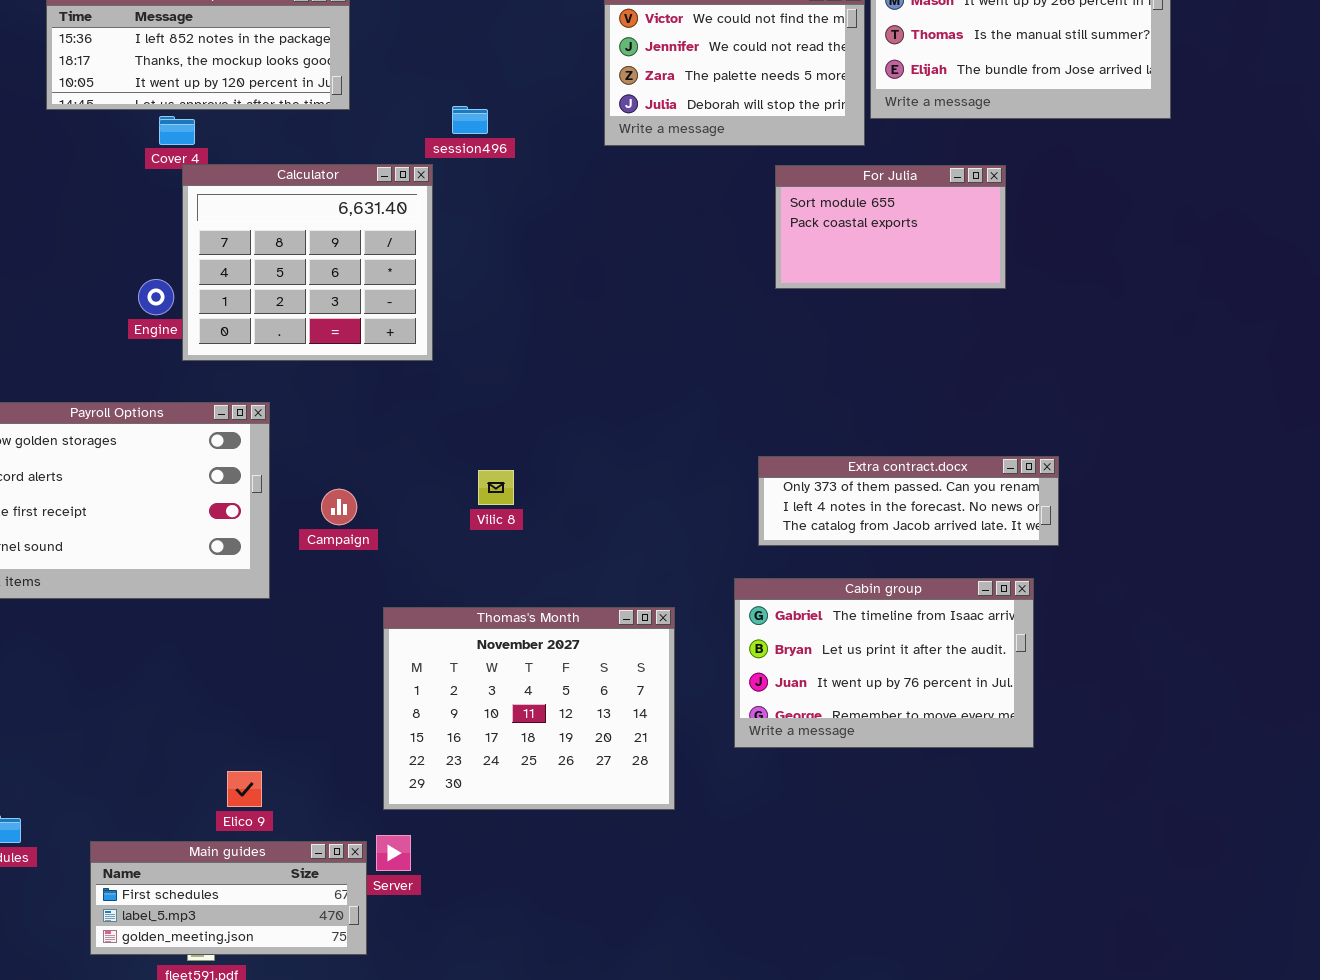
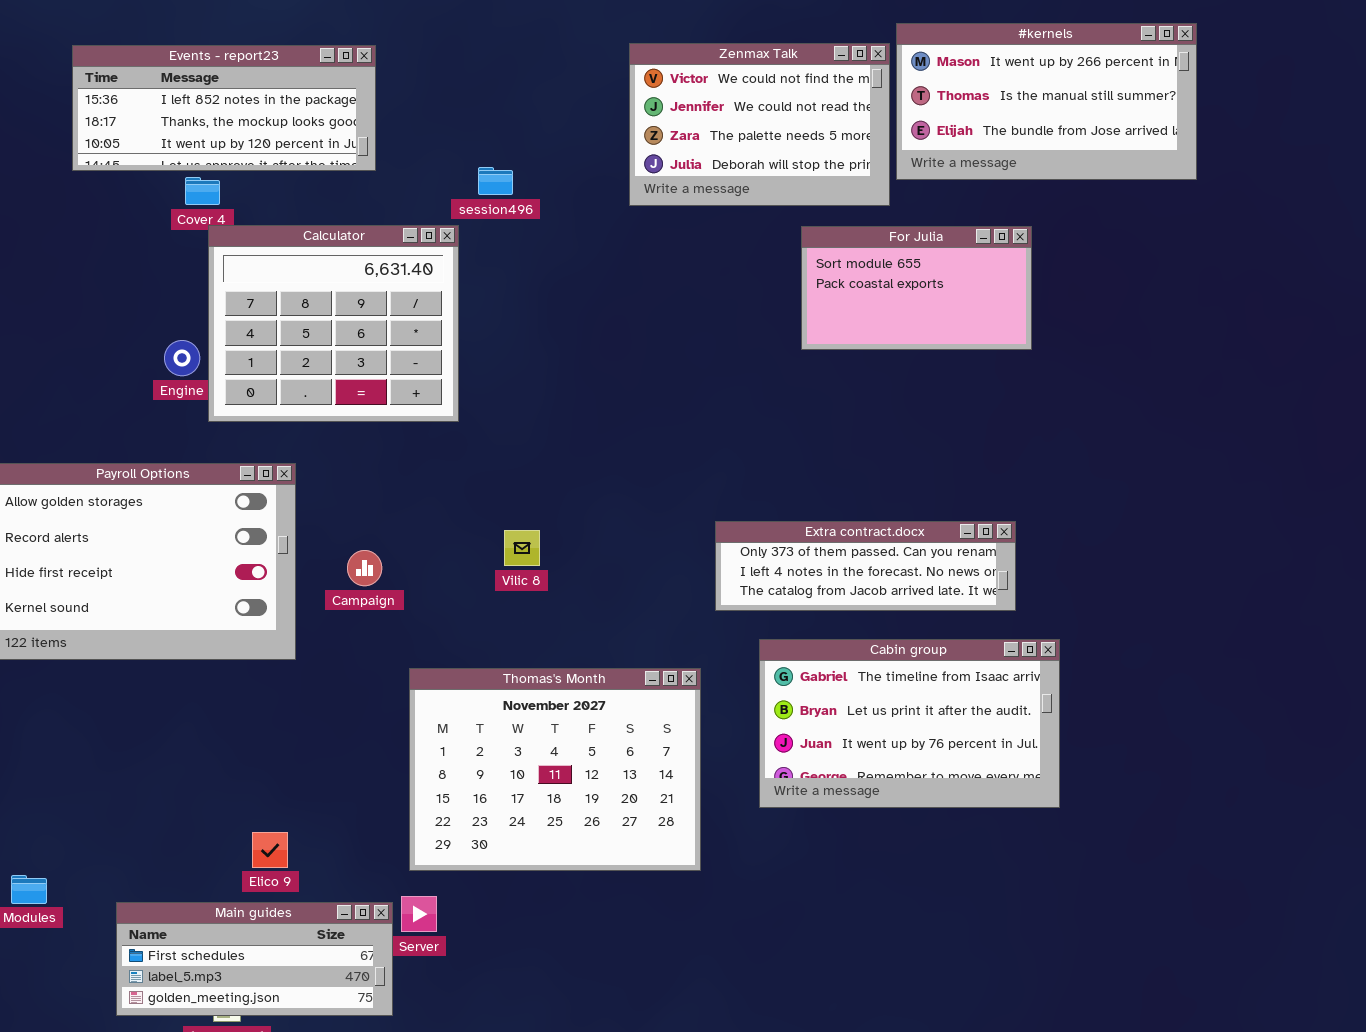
Extra contract.docx: [758,456,1059,546] -> [715,521,1016,611], moved

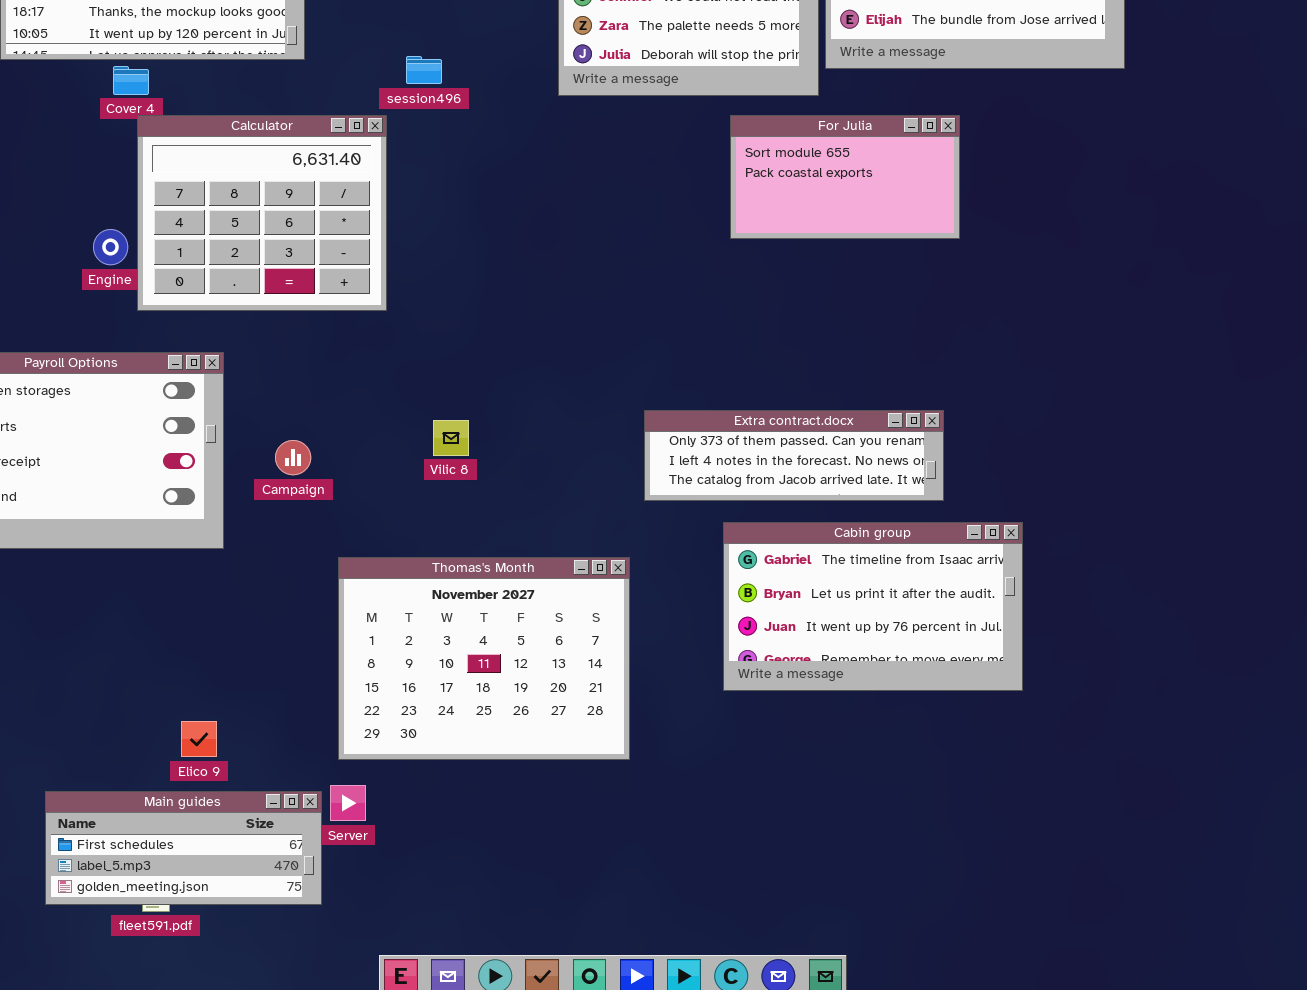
Cabin group: [759,639,1060,808] -> [723,522,1023,691], moved

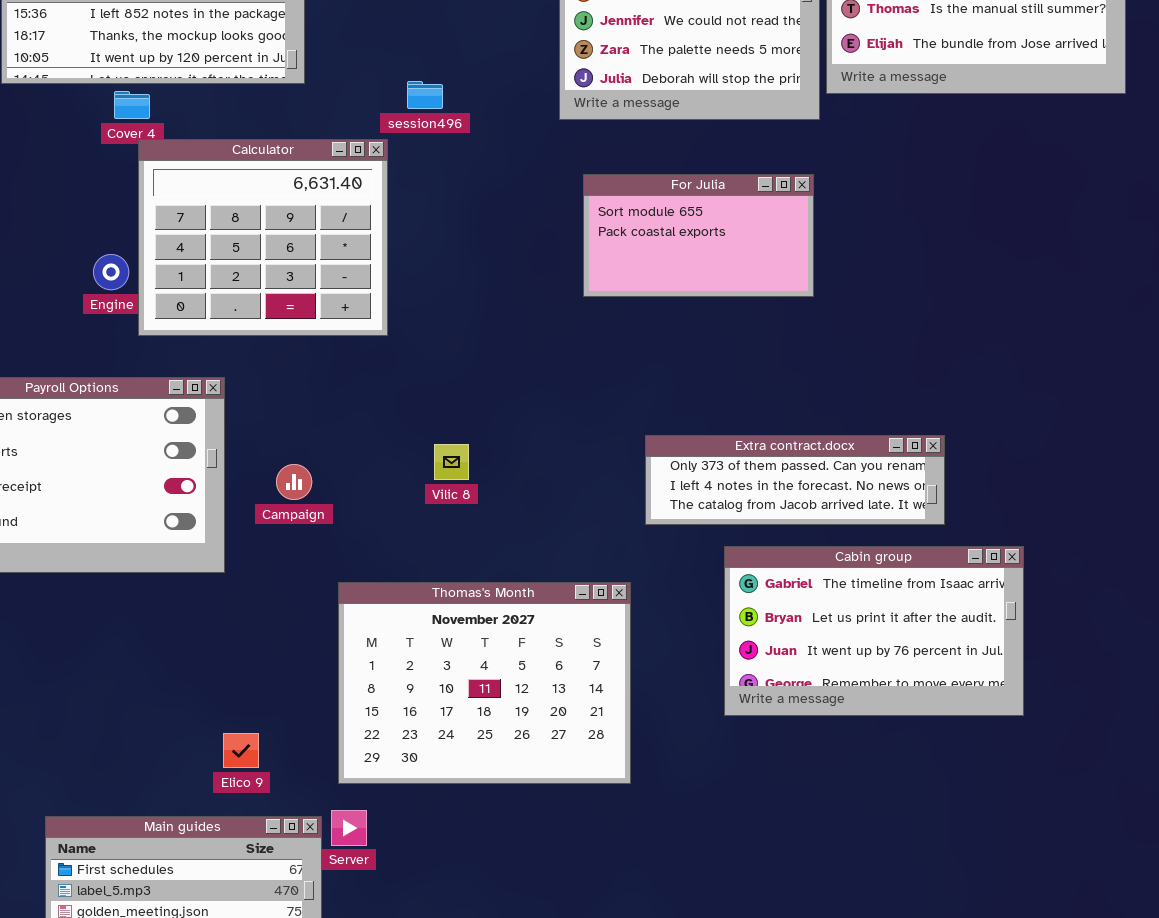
For Julia: [730,115,960,239] -> [583,174,814,297], moved
Elico 9: [181,721,217,757] -> [223,733,259,768], moved

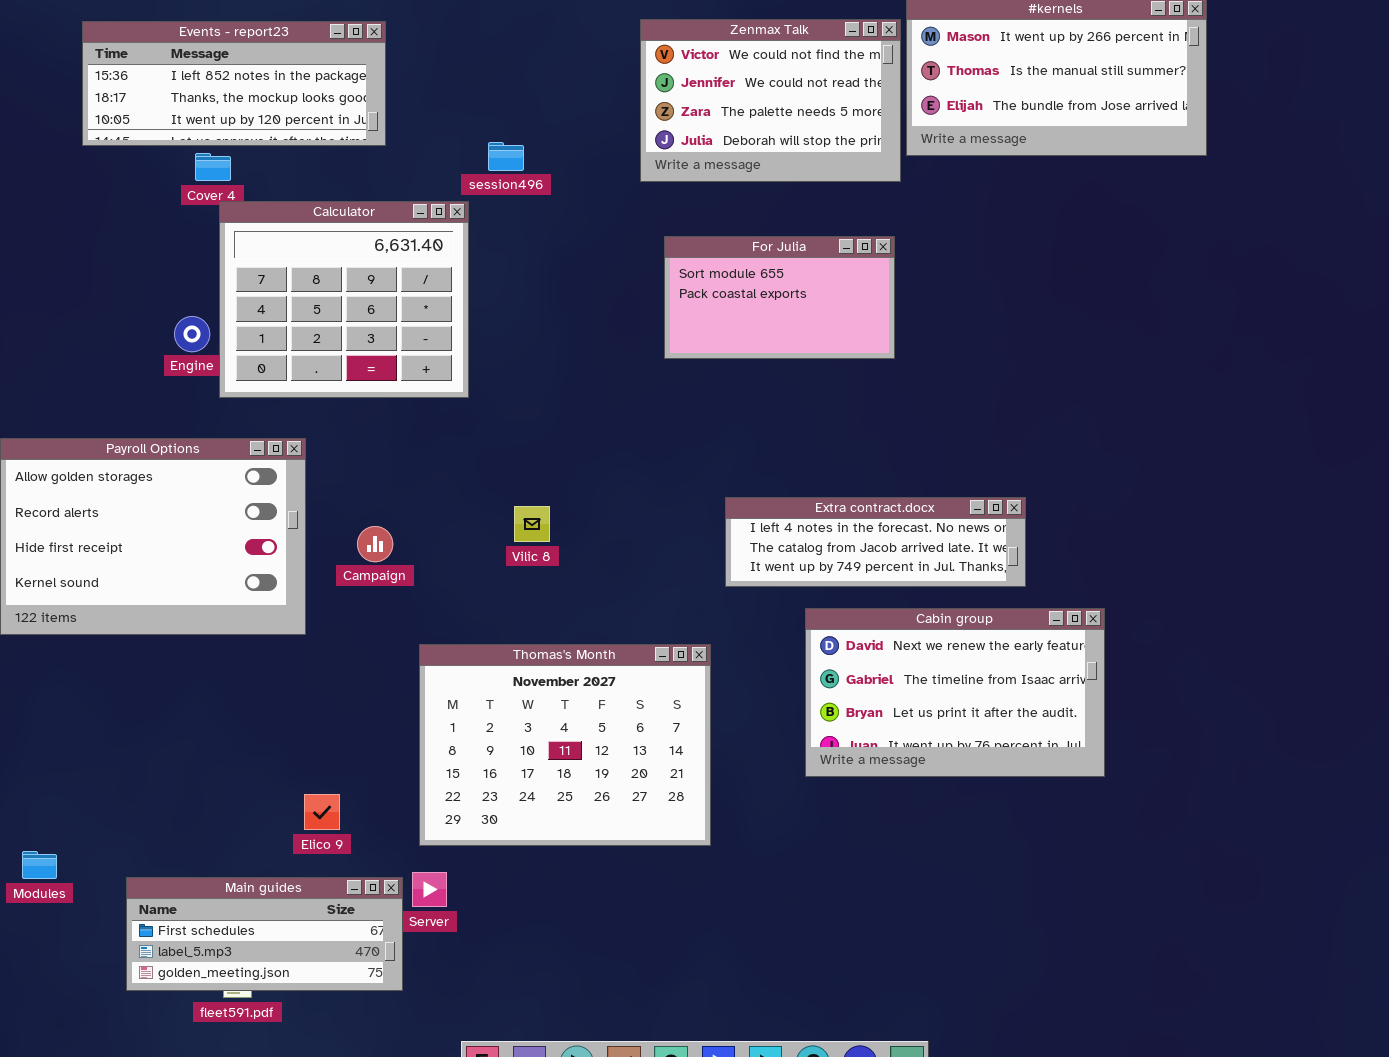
Extra contract.docx: [645,435,945,525] -> [725,497,1026,587], scrolled down 1 row
Cabin group: [724,546,1024,716] -> [805,608,1105,777], scrolled up 1 row

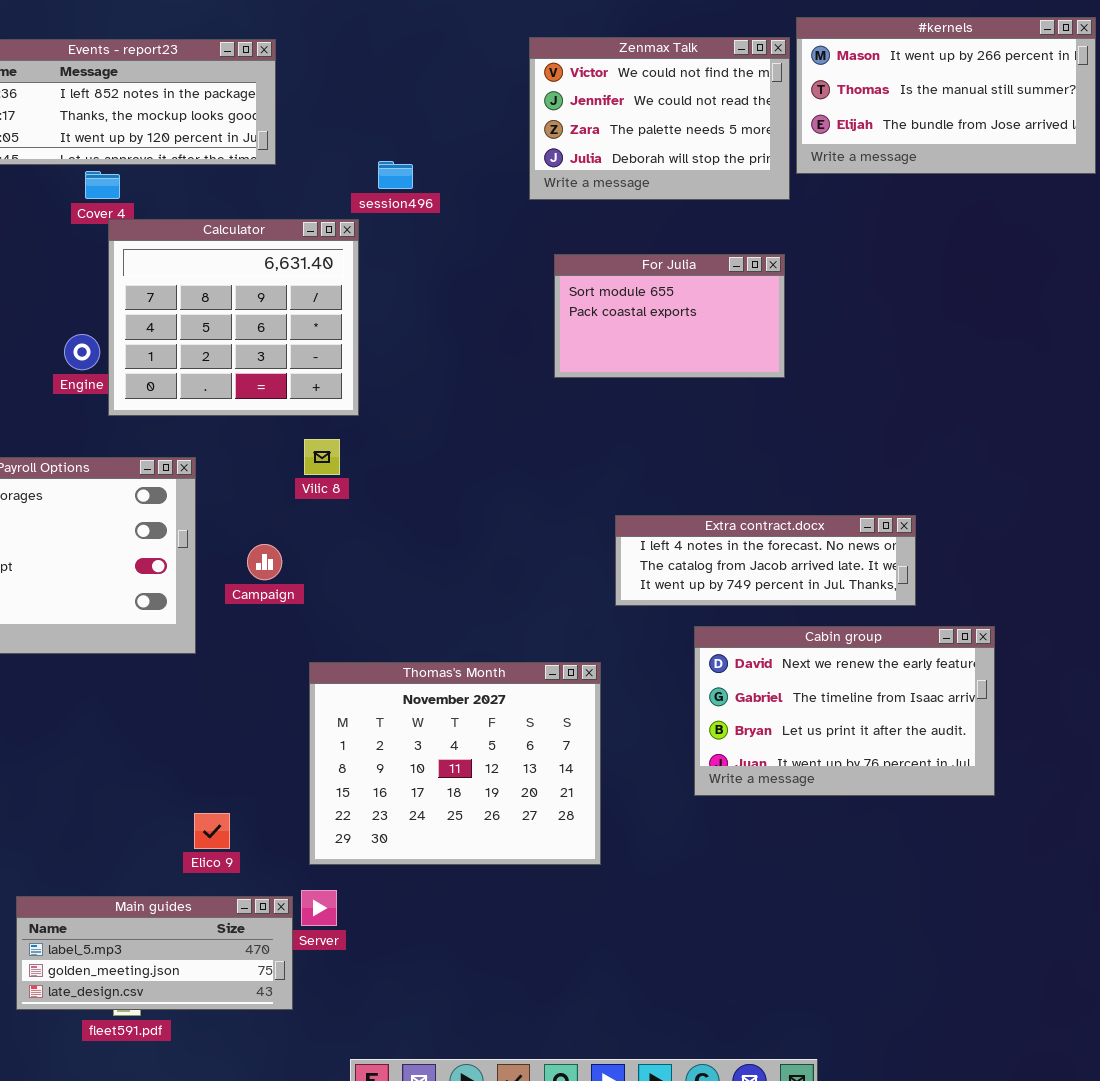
Vilic 8: [514,506,550,542] -> [304,439,340,475], moved
Main guides: [126,877,403,991] -> [16,896,293,1010], scrolled down 1 row

